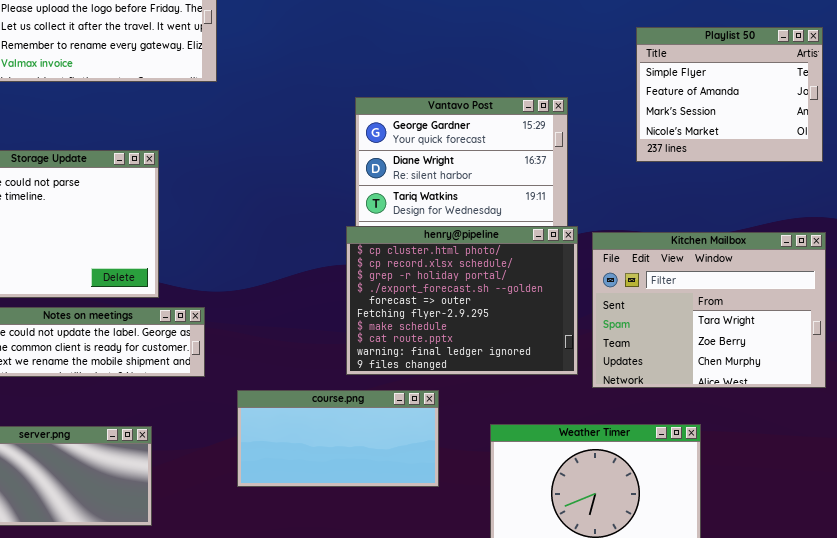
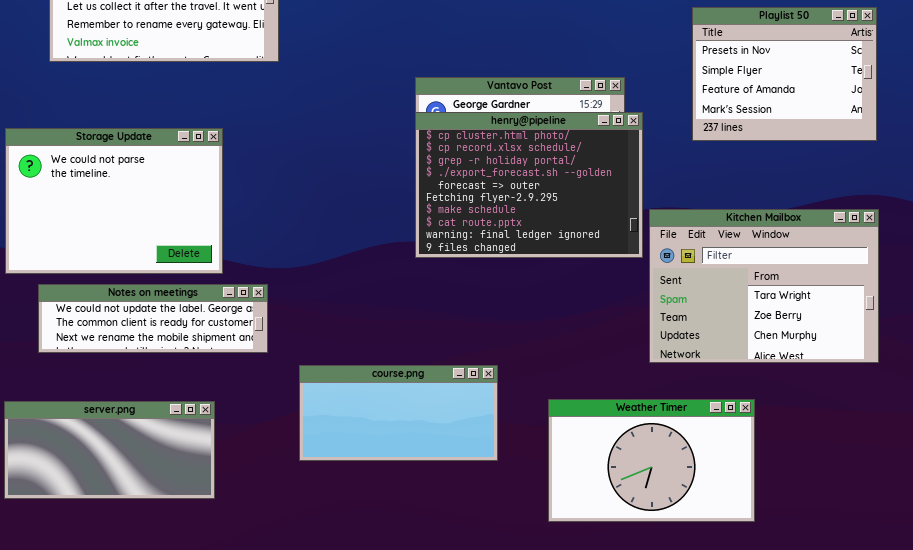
Playlist 50: [636,27,823,162] -> [692,7,877,141], scrolled up 1 row
henry@pipeline: [346,226,578,375] -> [415,112,643,258], moved

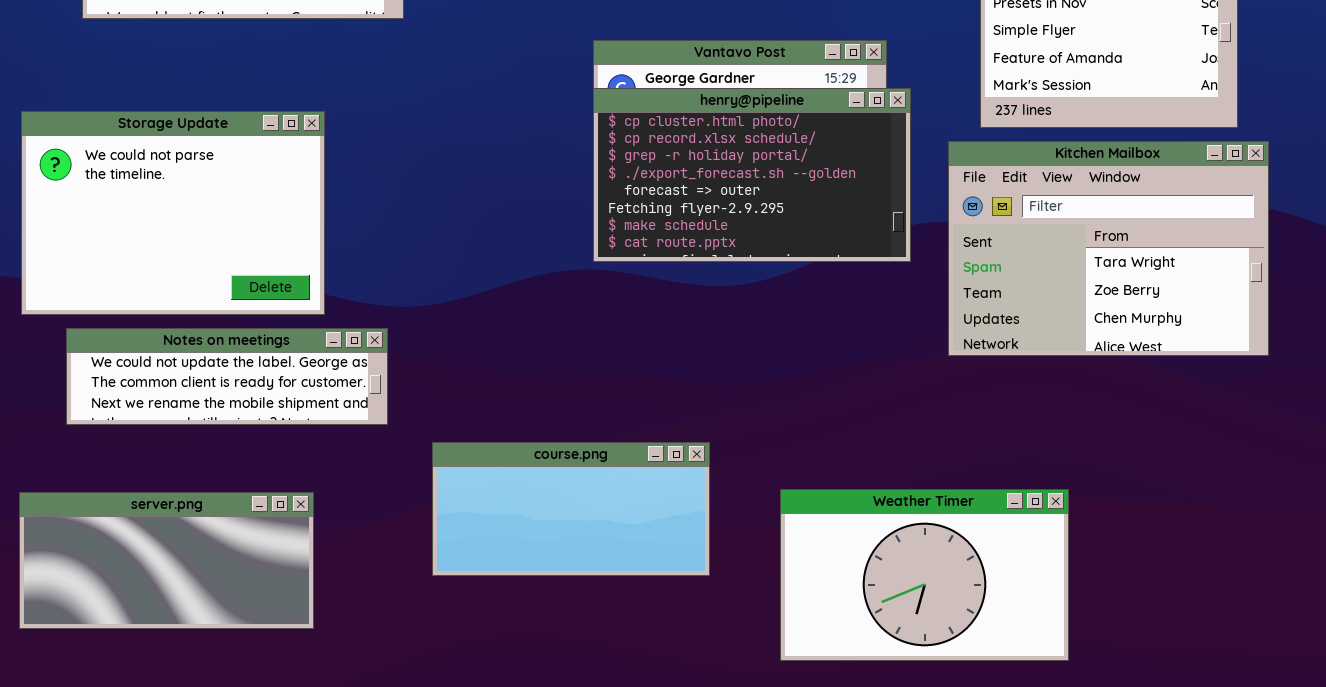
henry@pipeline: [415,112,643,258] -> [593,88,911,262], resized
Kitchen Mailbox: [649,209,879,363] -> [948,141,1269,356], moved

